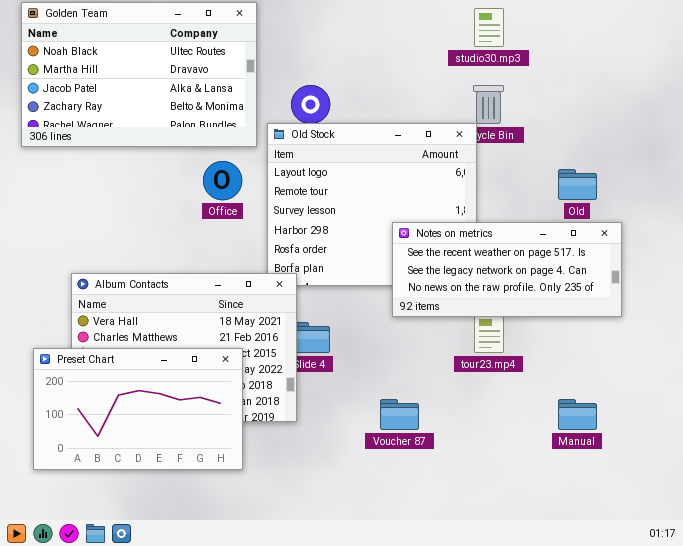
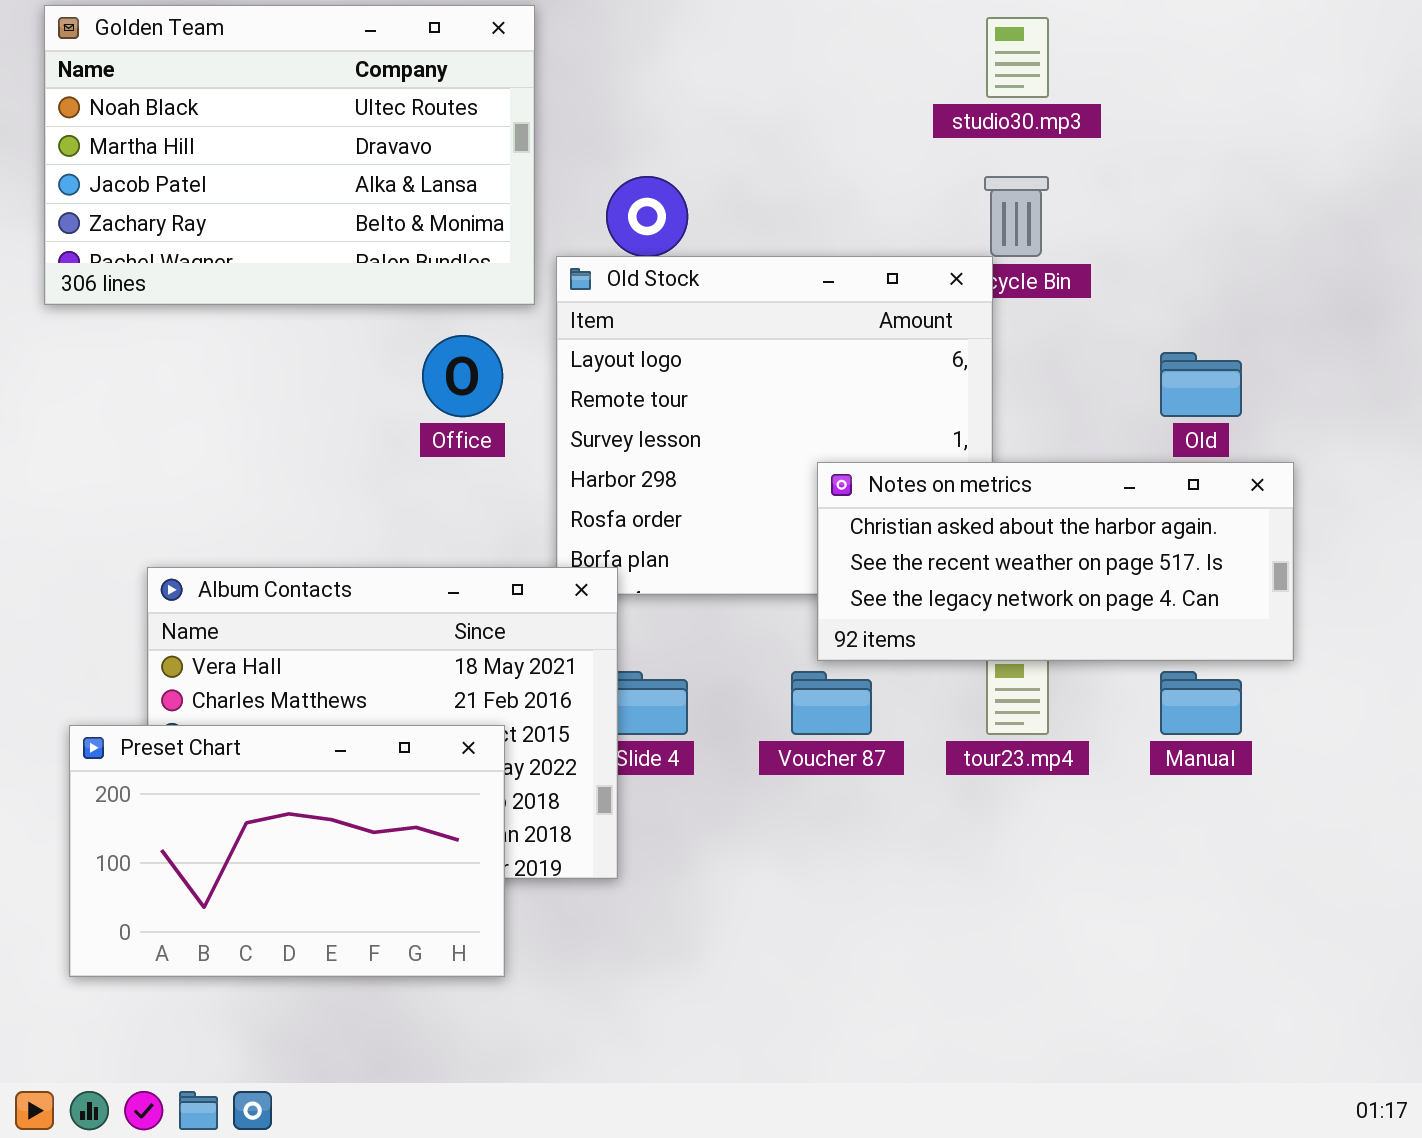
Notes on metrics: [392,222,622,317] -> [817,462,1294,661], scrolled up 1 row
Voucher 87: [380,399,419,430] -> [791,671,872,735], moved
Manual: [558,399,597,430] -> [1160,671,1242,735], moved

